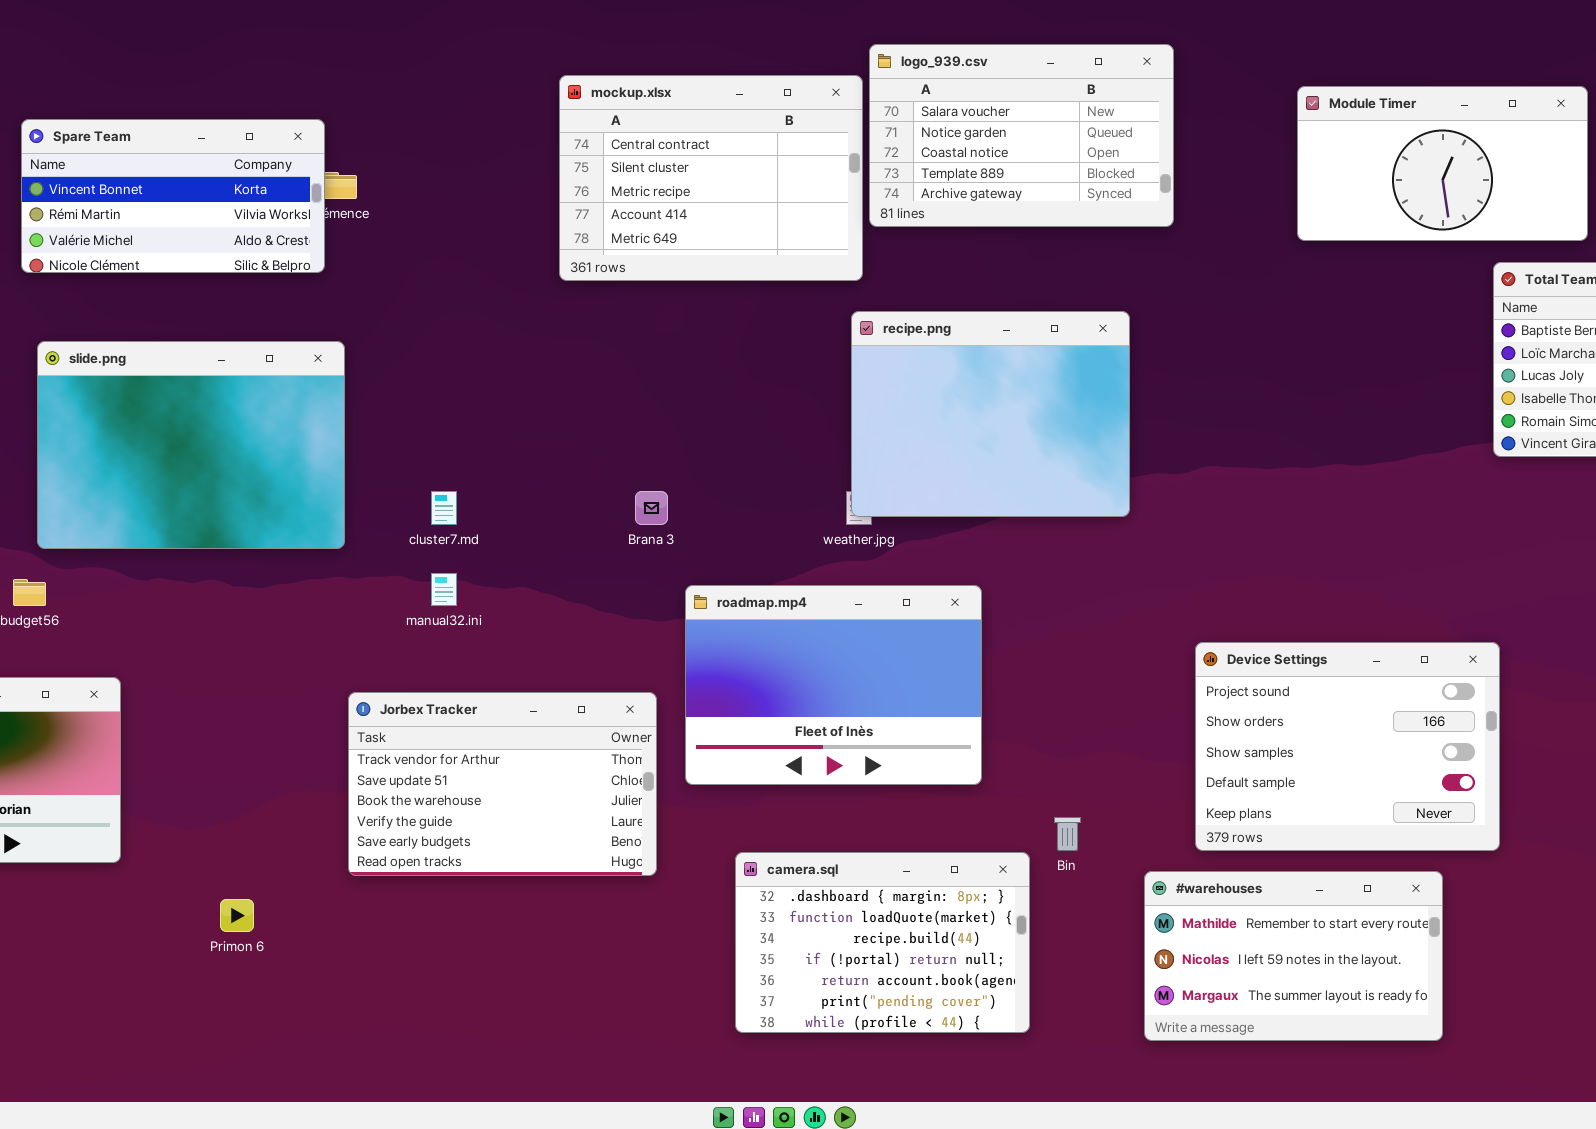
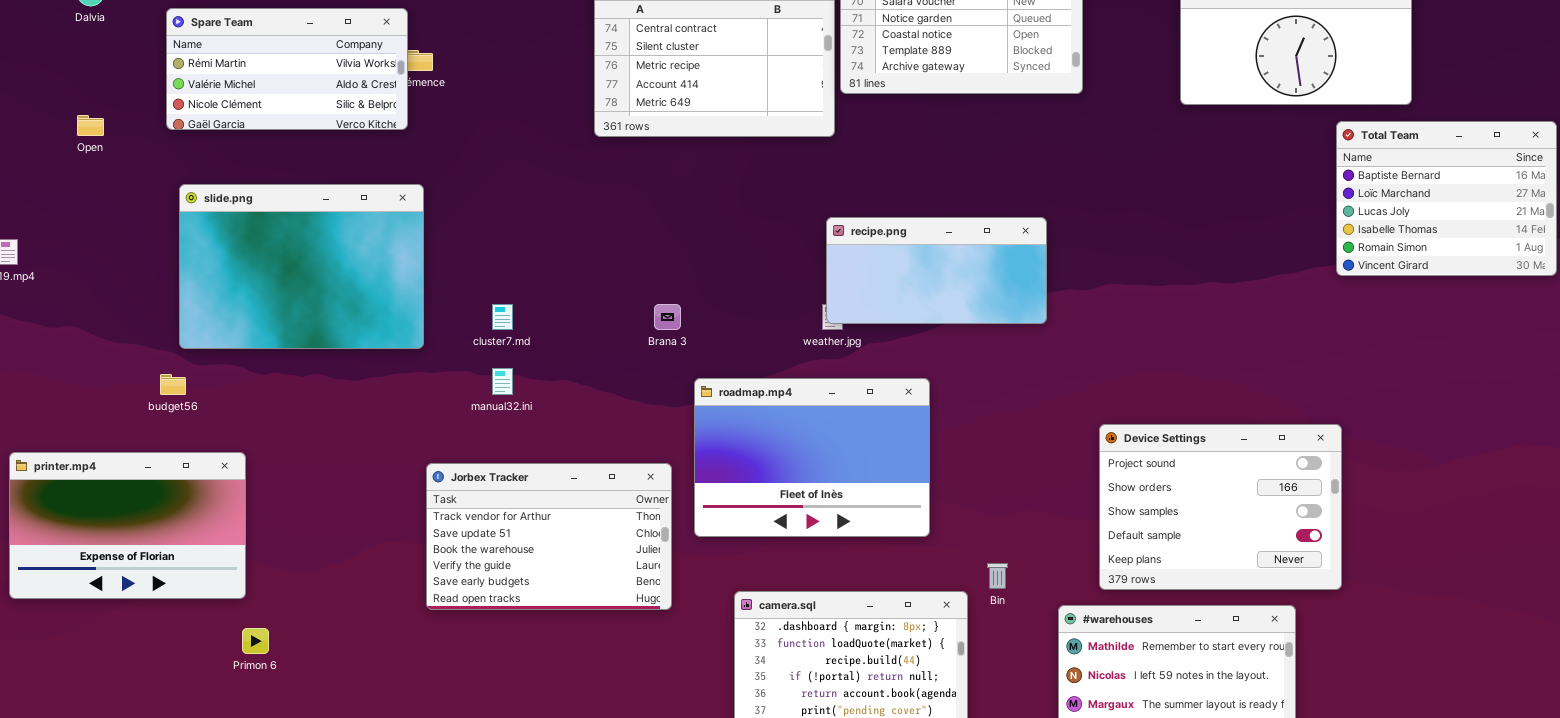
Spare Team: [21,119,325,273] -> [166,8,408,130], scrolled down 1 row
recipe.png: [851,311,1130,517] -> [826,217,1047,324], resized
Primon 6: [220,899,254,932] -> [242,628,269,654], moved

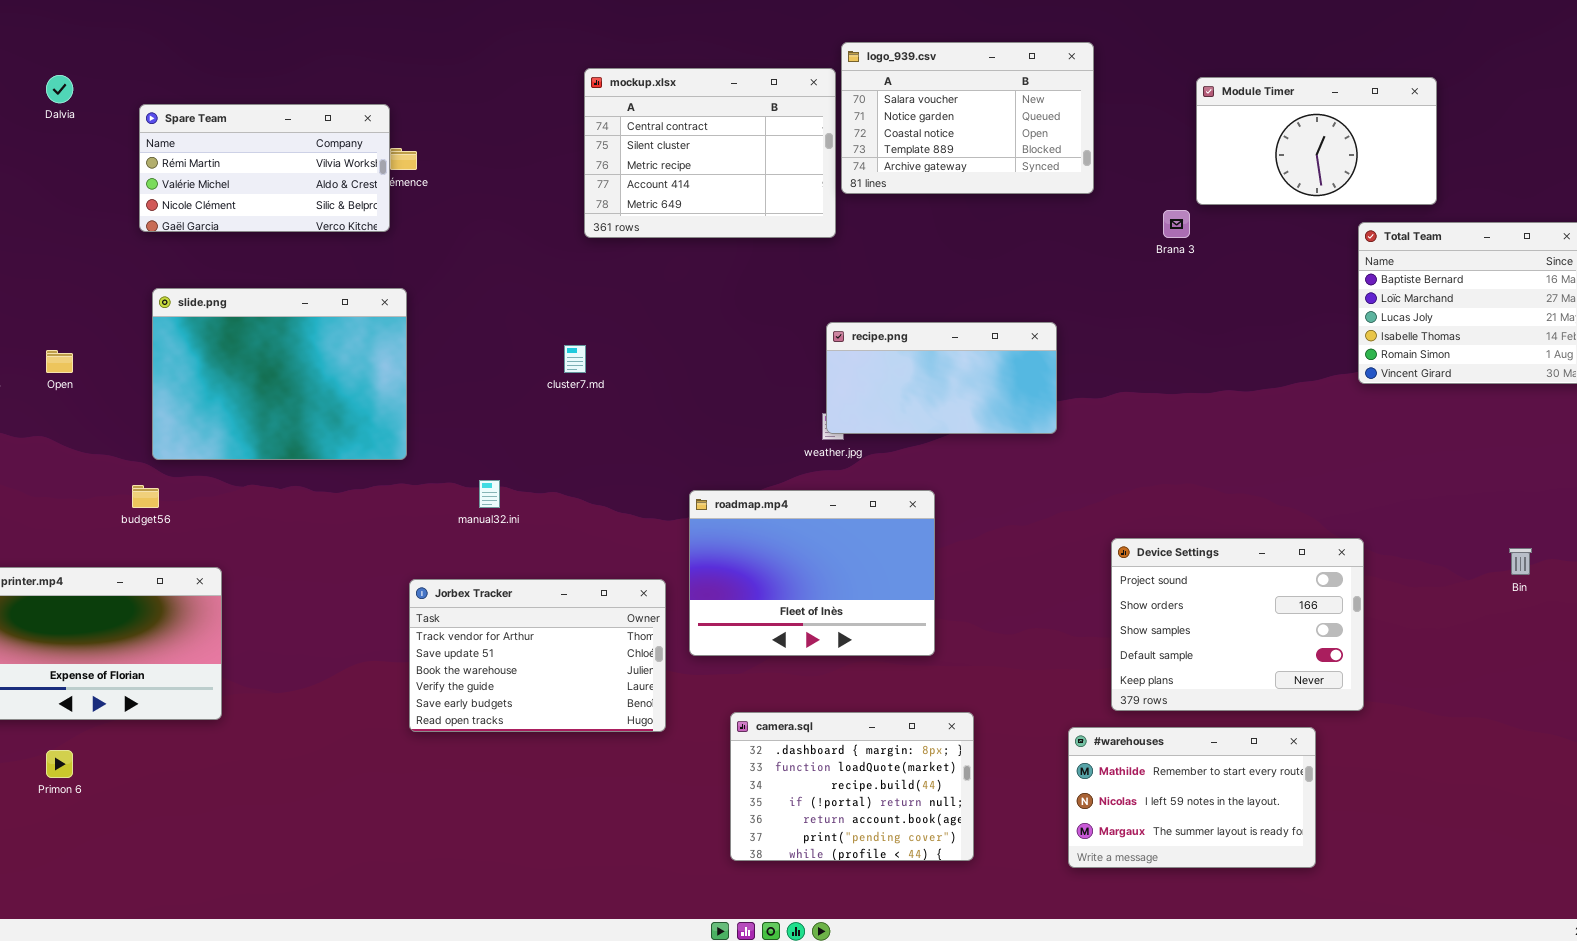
Open: [77,115,104,136] -> [46,350,73,373], moved
cluster7.md: [492,304,513,330] -> [564,345,586,373], moved
Brana 3: [654,304,681,330] -> [1163,210,1190,238], moved
Bin: [987,563,1008,589] -> [1509,548,1532,575], moved
Primon 6: [242,628,269,654] -> [46,750,73,778], moved

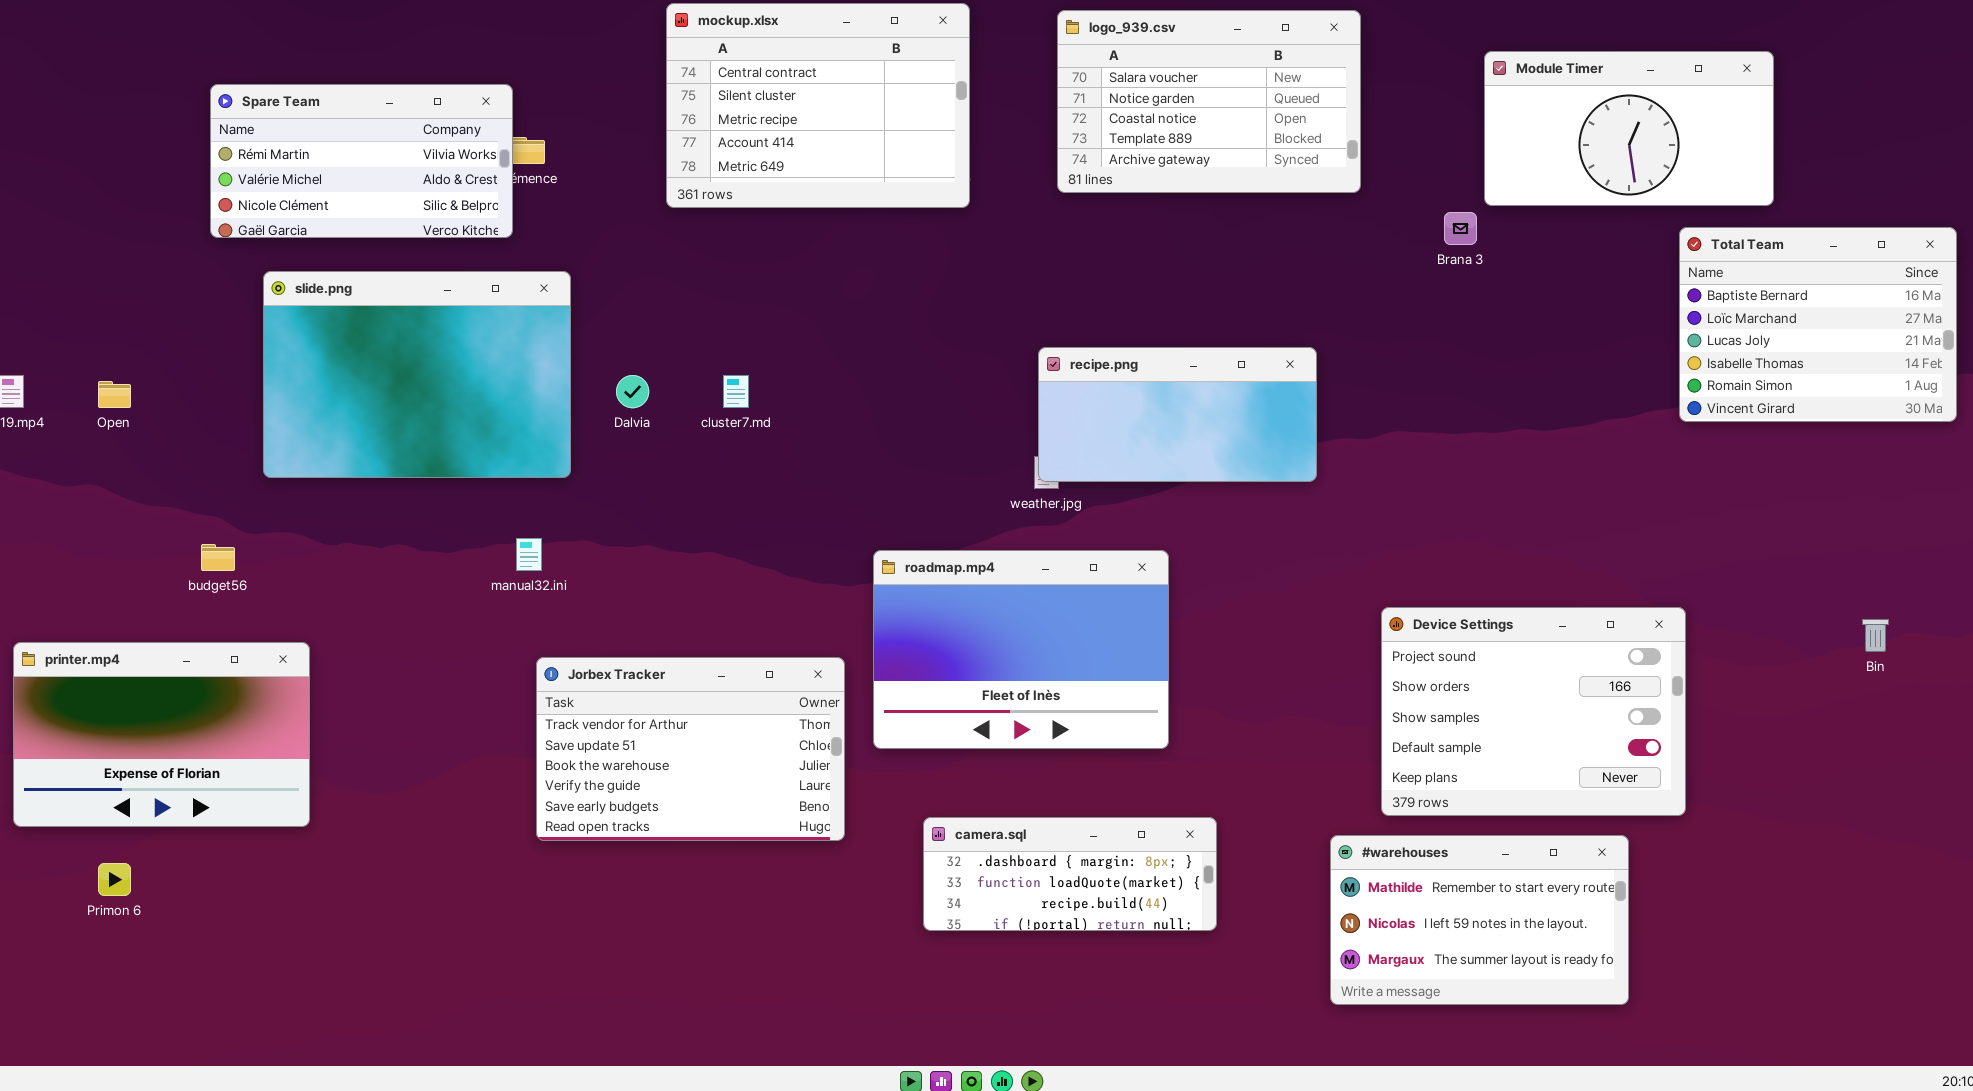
mockup.xlsx: [584,68,836,238] -> [666,3,970,208], moved
Dalvia: [46,75,73,103] -> [616,375,649,408], moved
slide.png: [152,288,407,460] -> [263,271,571,478], moved
manual32.ini: [479,480,500,508] -> [516,538,542,571], moved
camera.sql: [730,712,974,861] -> [923,817,1217,931], resized

